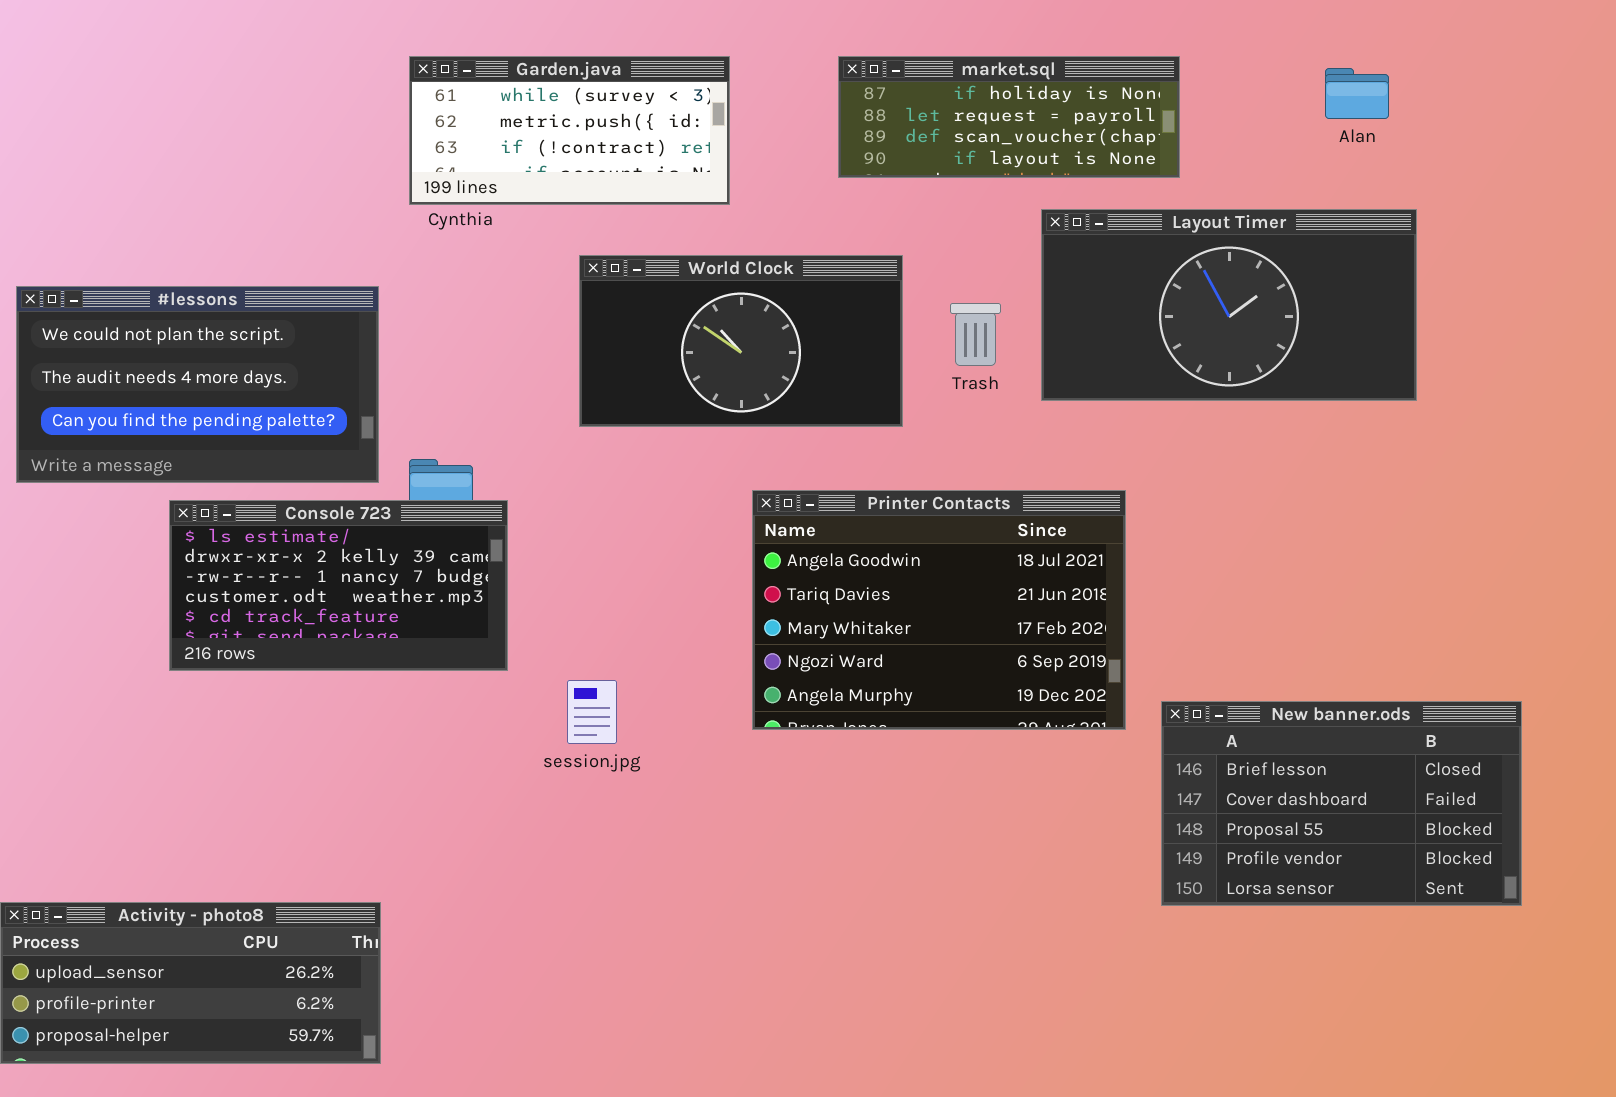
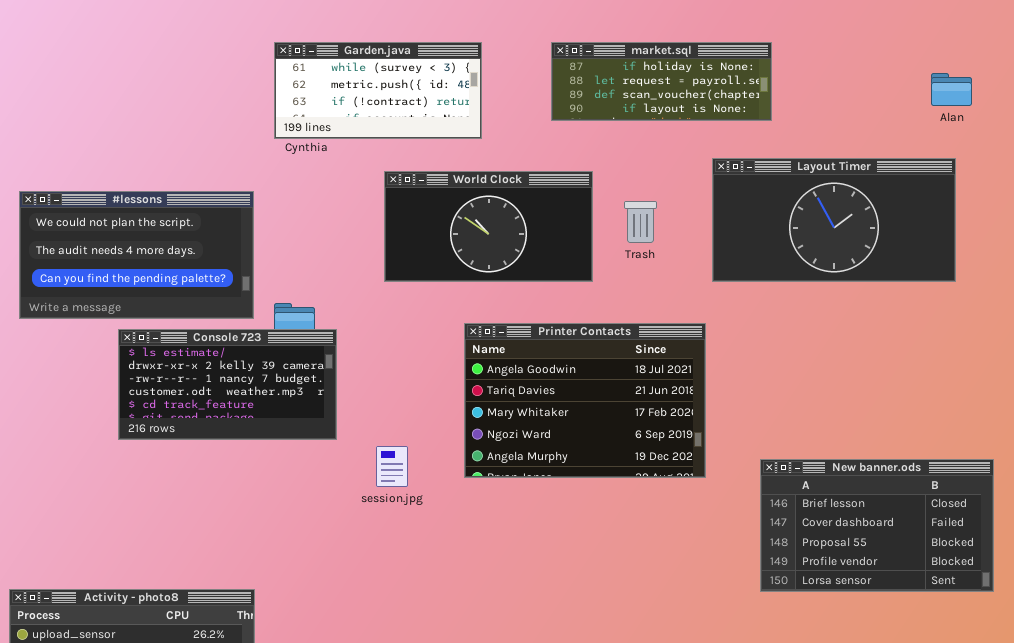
Alan: [1325,68,1389,119] -> [931,73,972,106], moved
Layout Timer: [1041,209,1417,401] -> [712,158,956,282], moved
Printer Contacts: [752,490,1126,730] -> [464,323,706,478], moved

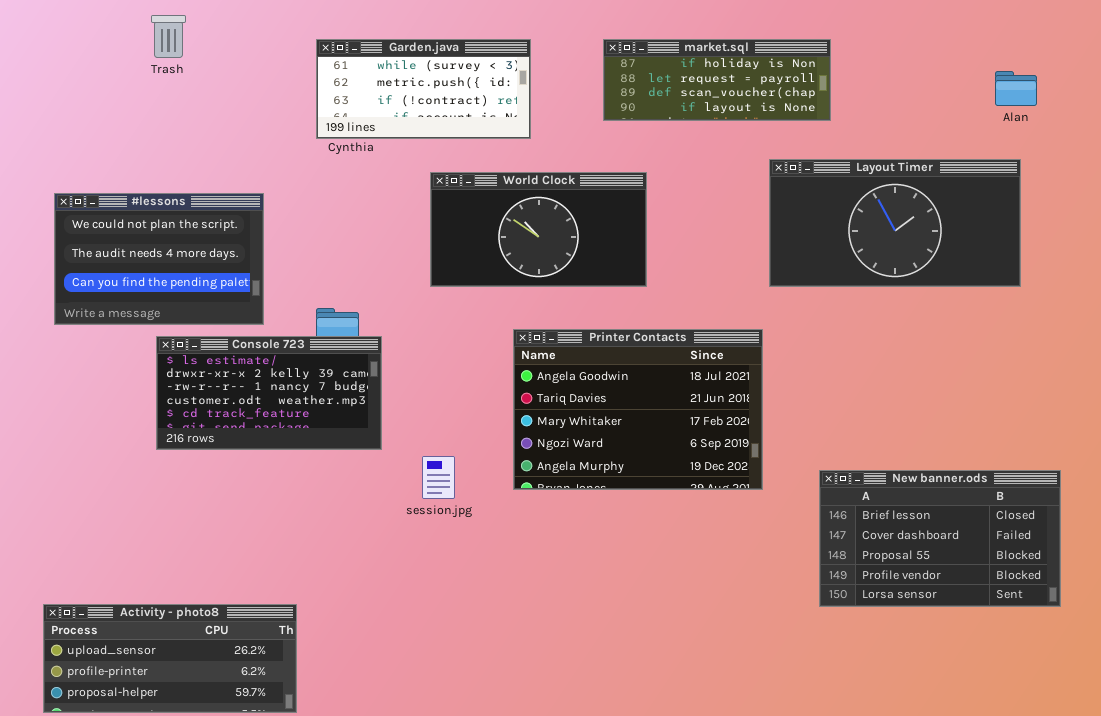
#lessons: [19,191,254,319] -> [54,193,264,325], resized
Trash: [624,201,657,243] -> [151,15,186,58], moved

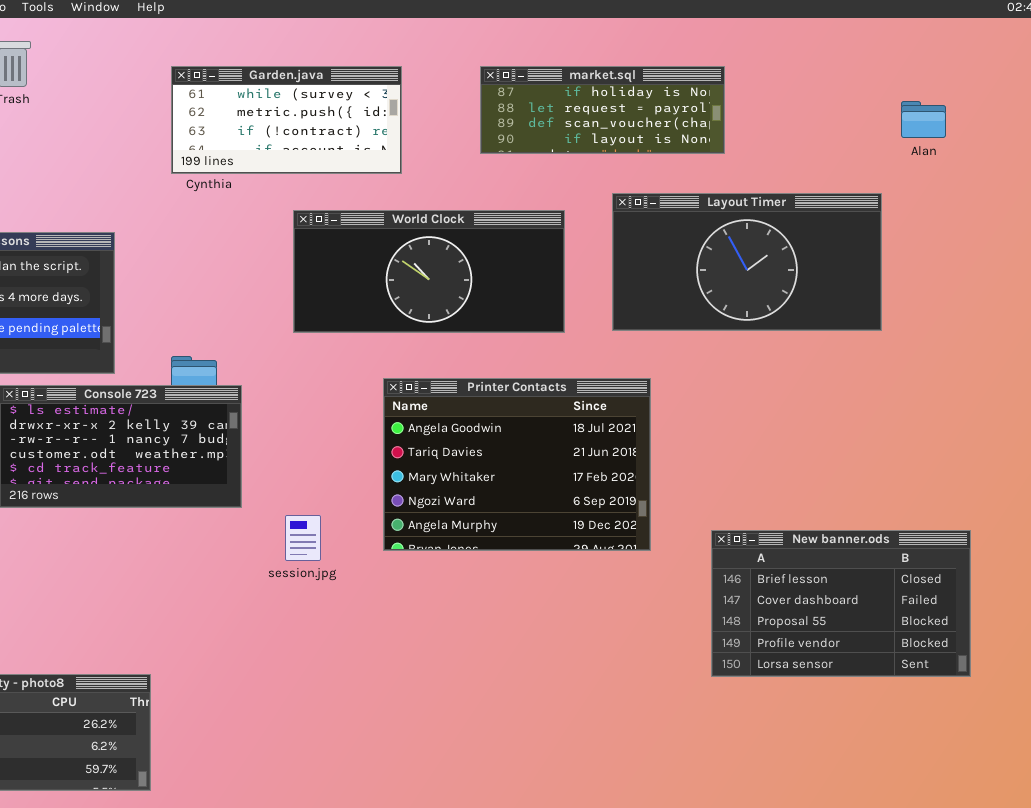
Layout Timer: [769,159,1021,287] -> [612,193,882,331], moved
World Clock: [430,172,647,287] -> [293,210,565,333], resized

